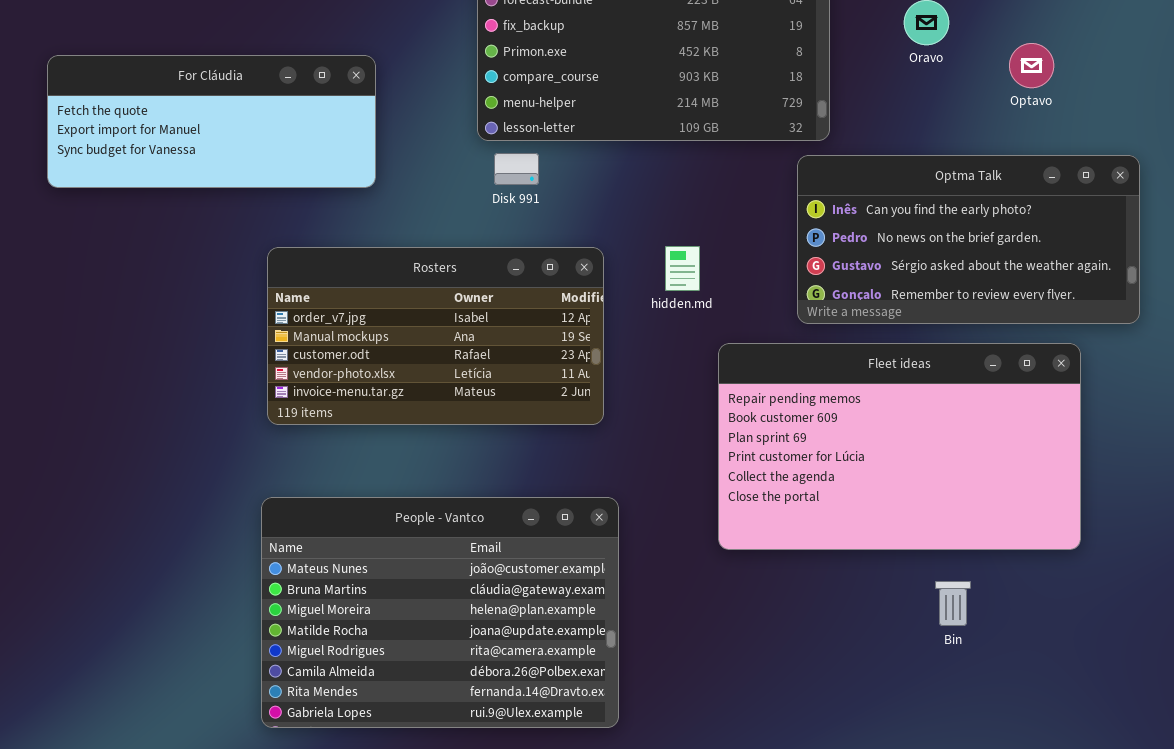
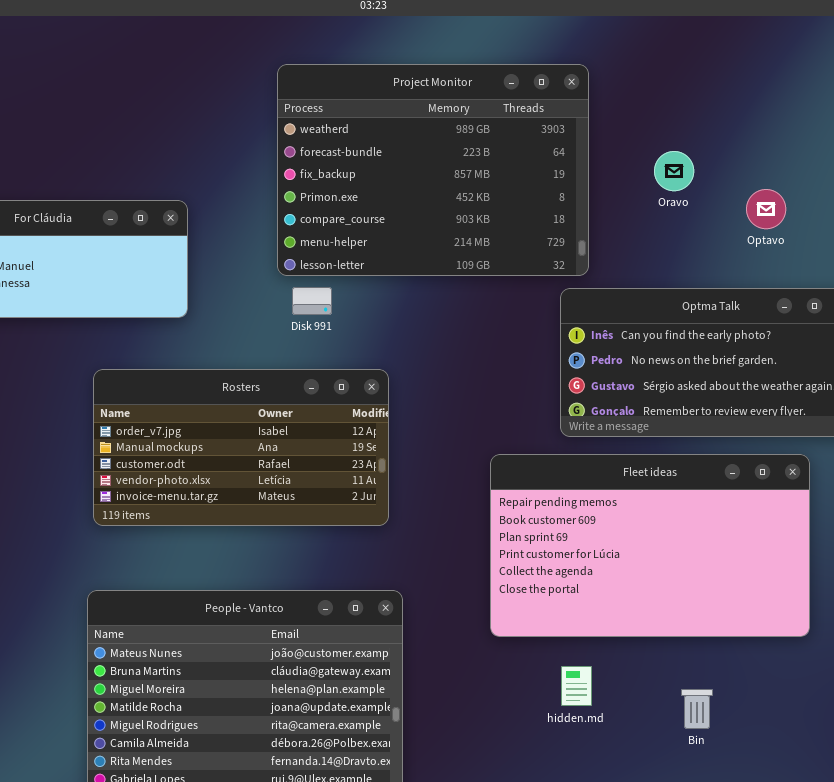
hidden.md: [665,246,700,291] -> [561,666,592,706], moved
Bin: [935,581,971,626] -> [681,689,713,729], moved

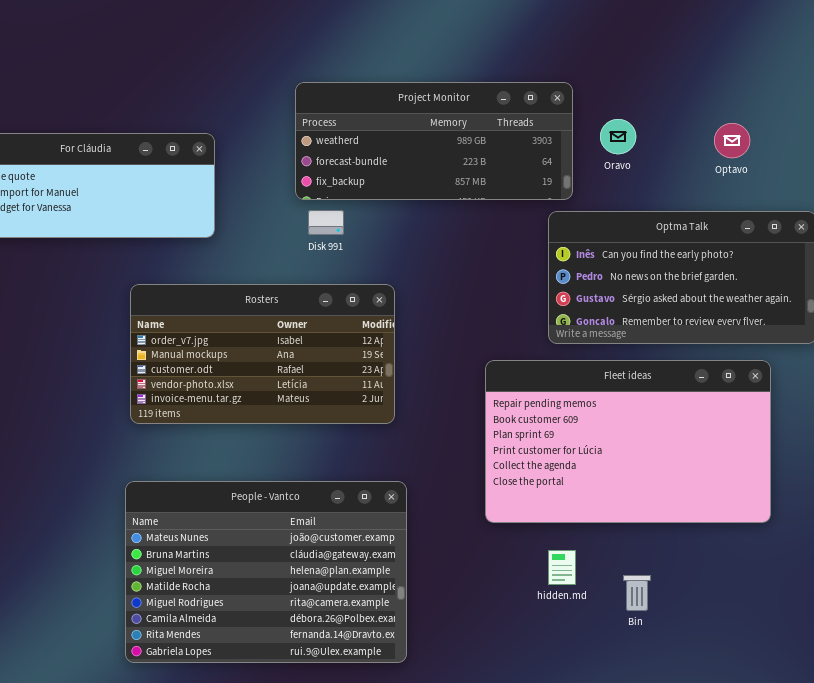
Project Monitor: [277,64,589,276] -> [295,82,573,200], resized
Oravo: [654,151,694,191] -> [600,119,636,154], moved
Bin: [681,689,713,729] -> [623,575,651,611], moved

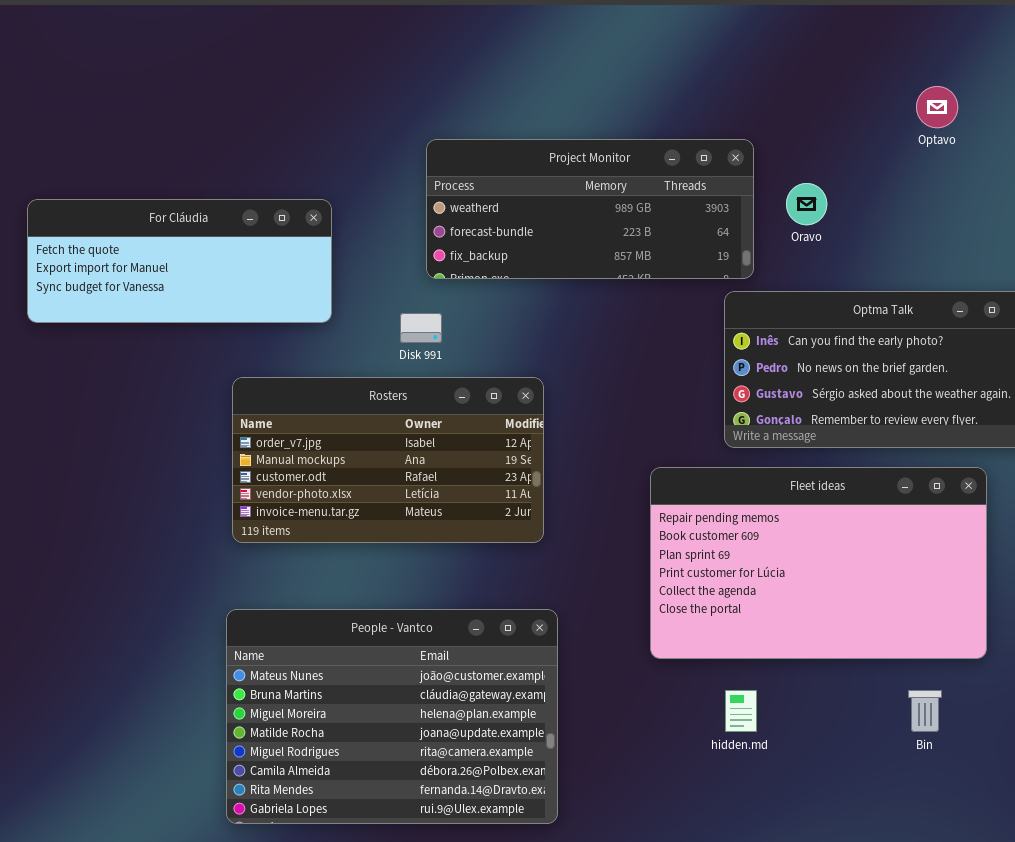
Optavo: [714,123,750,158] -> [916,86,958,128], moved
Disk 991: [308,210,344,235] -> [400,313,442,343], moved
Bin: [623,575,651,611] -> [908,690,942,732], moved

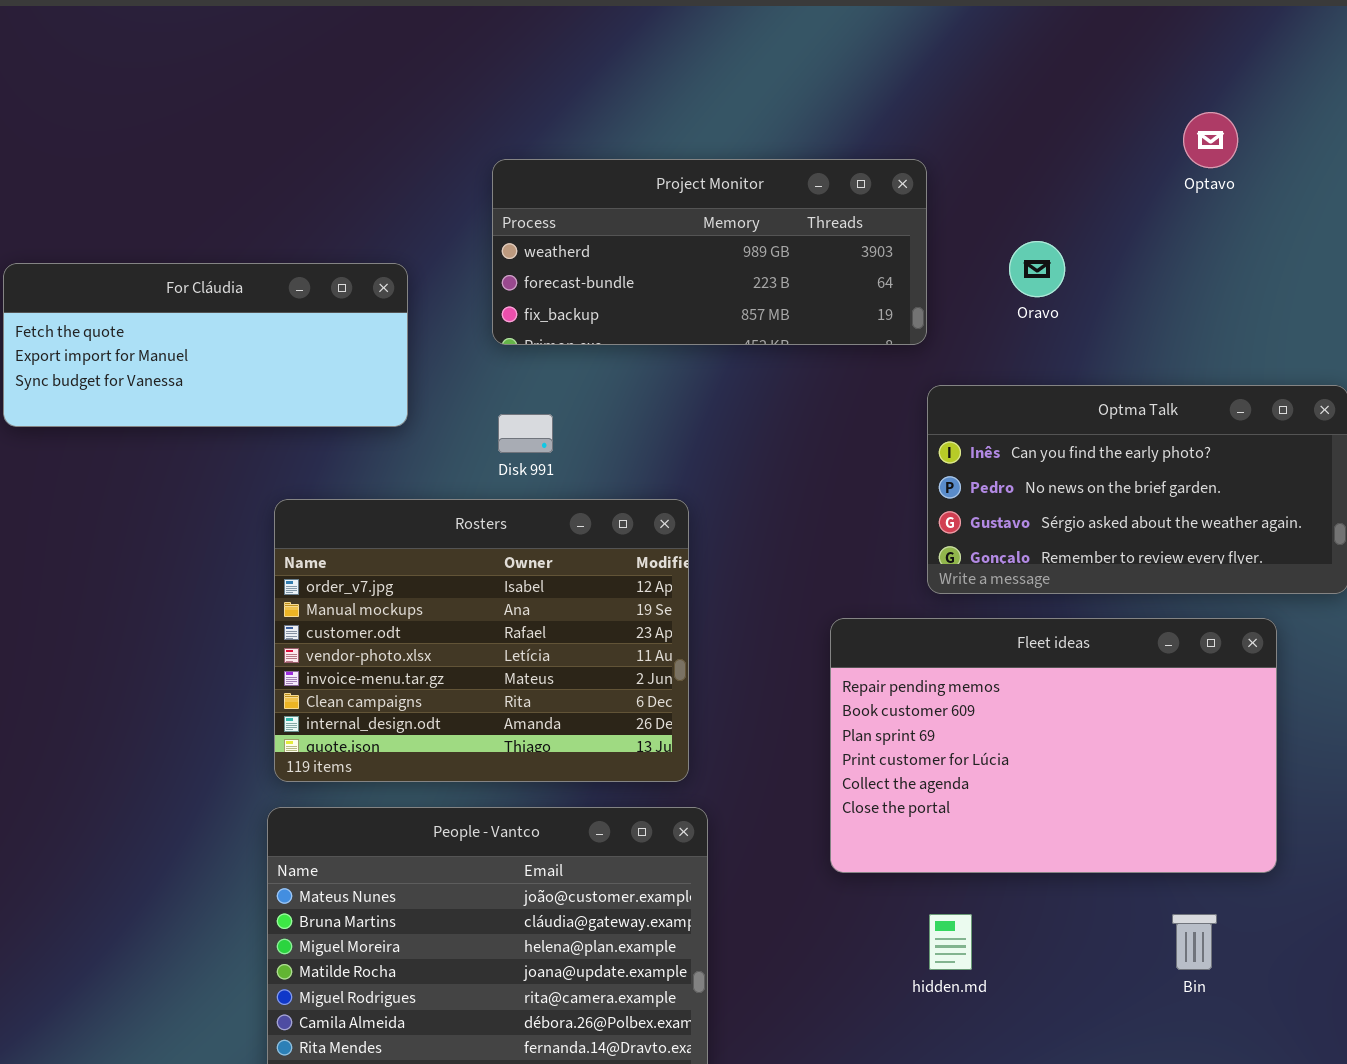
Project Monitor: [426,139,754,279] -> [492,159,927,345], moved
Rosters: [232,377,544,543] -> [274,499,689,782], resized

